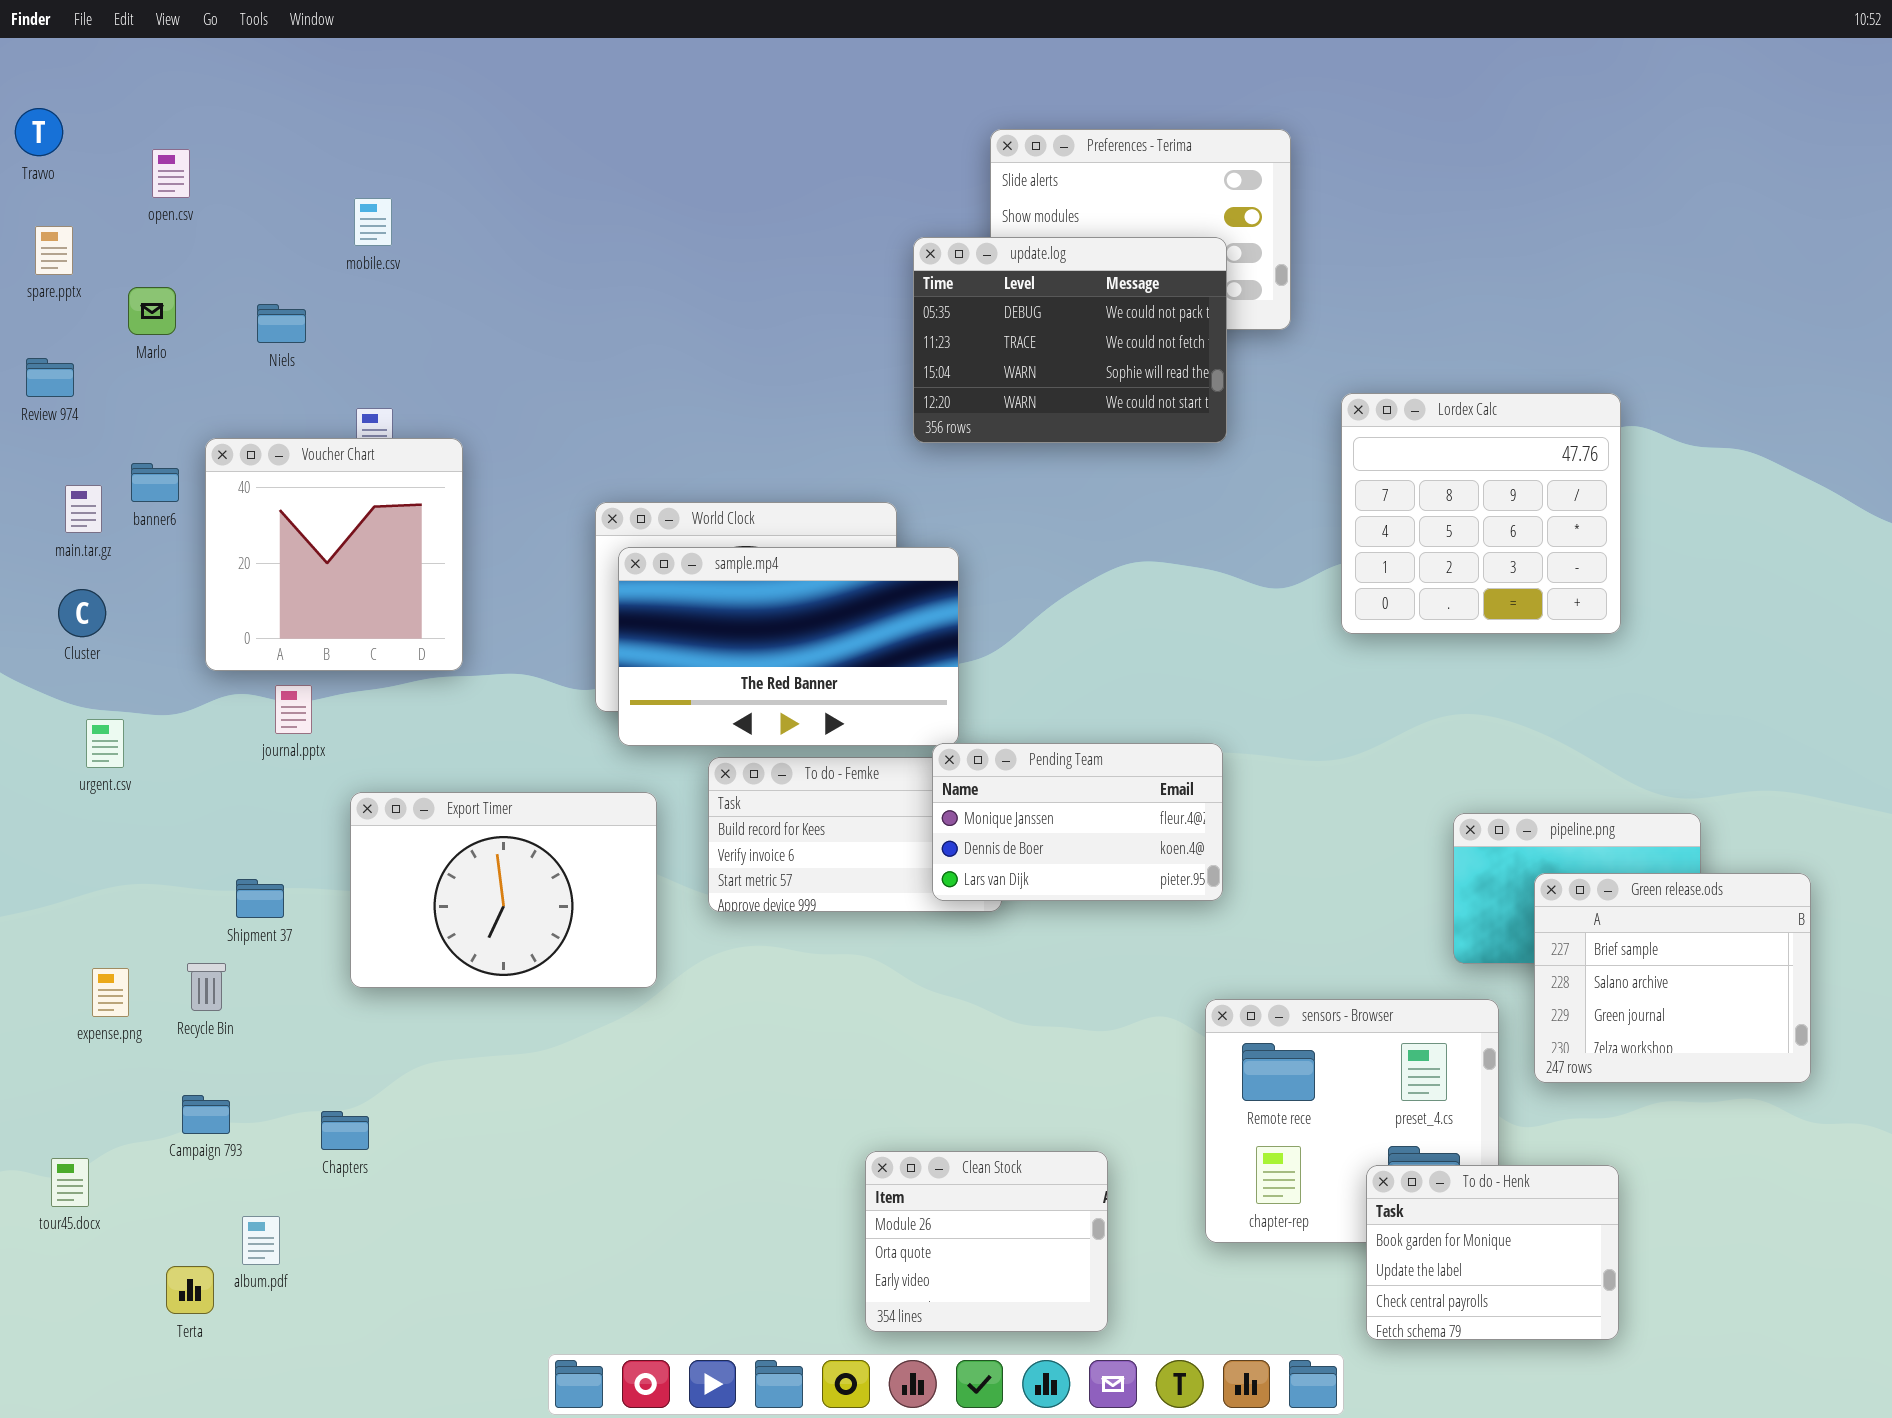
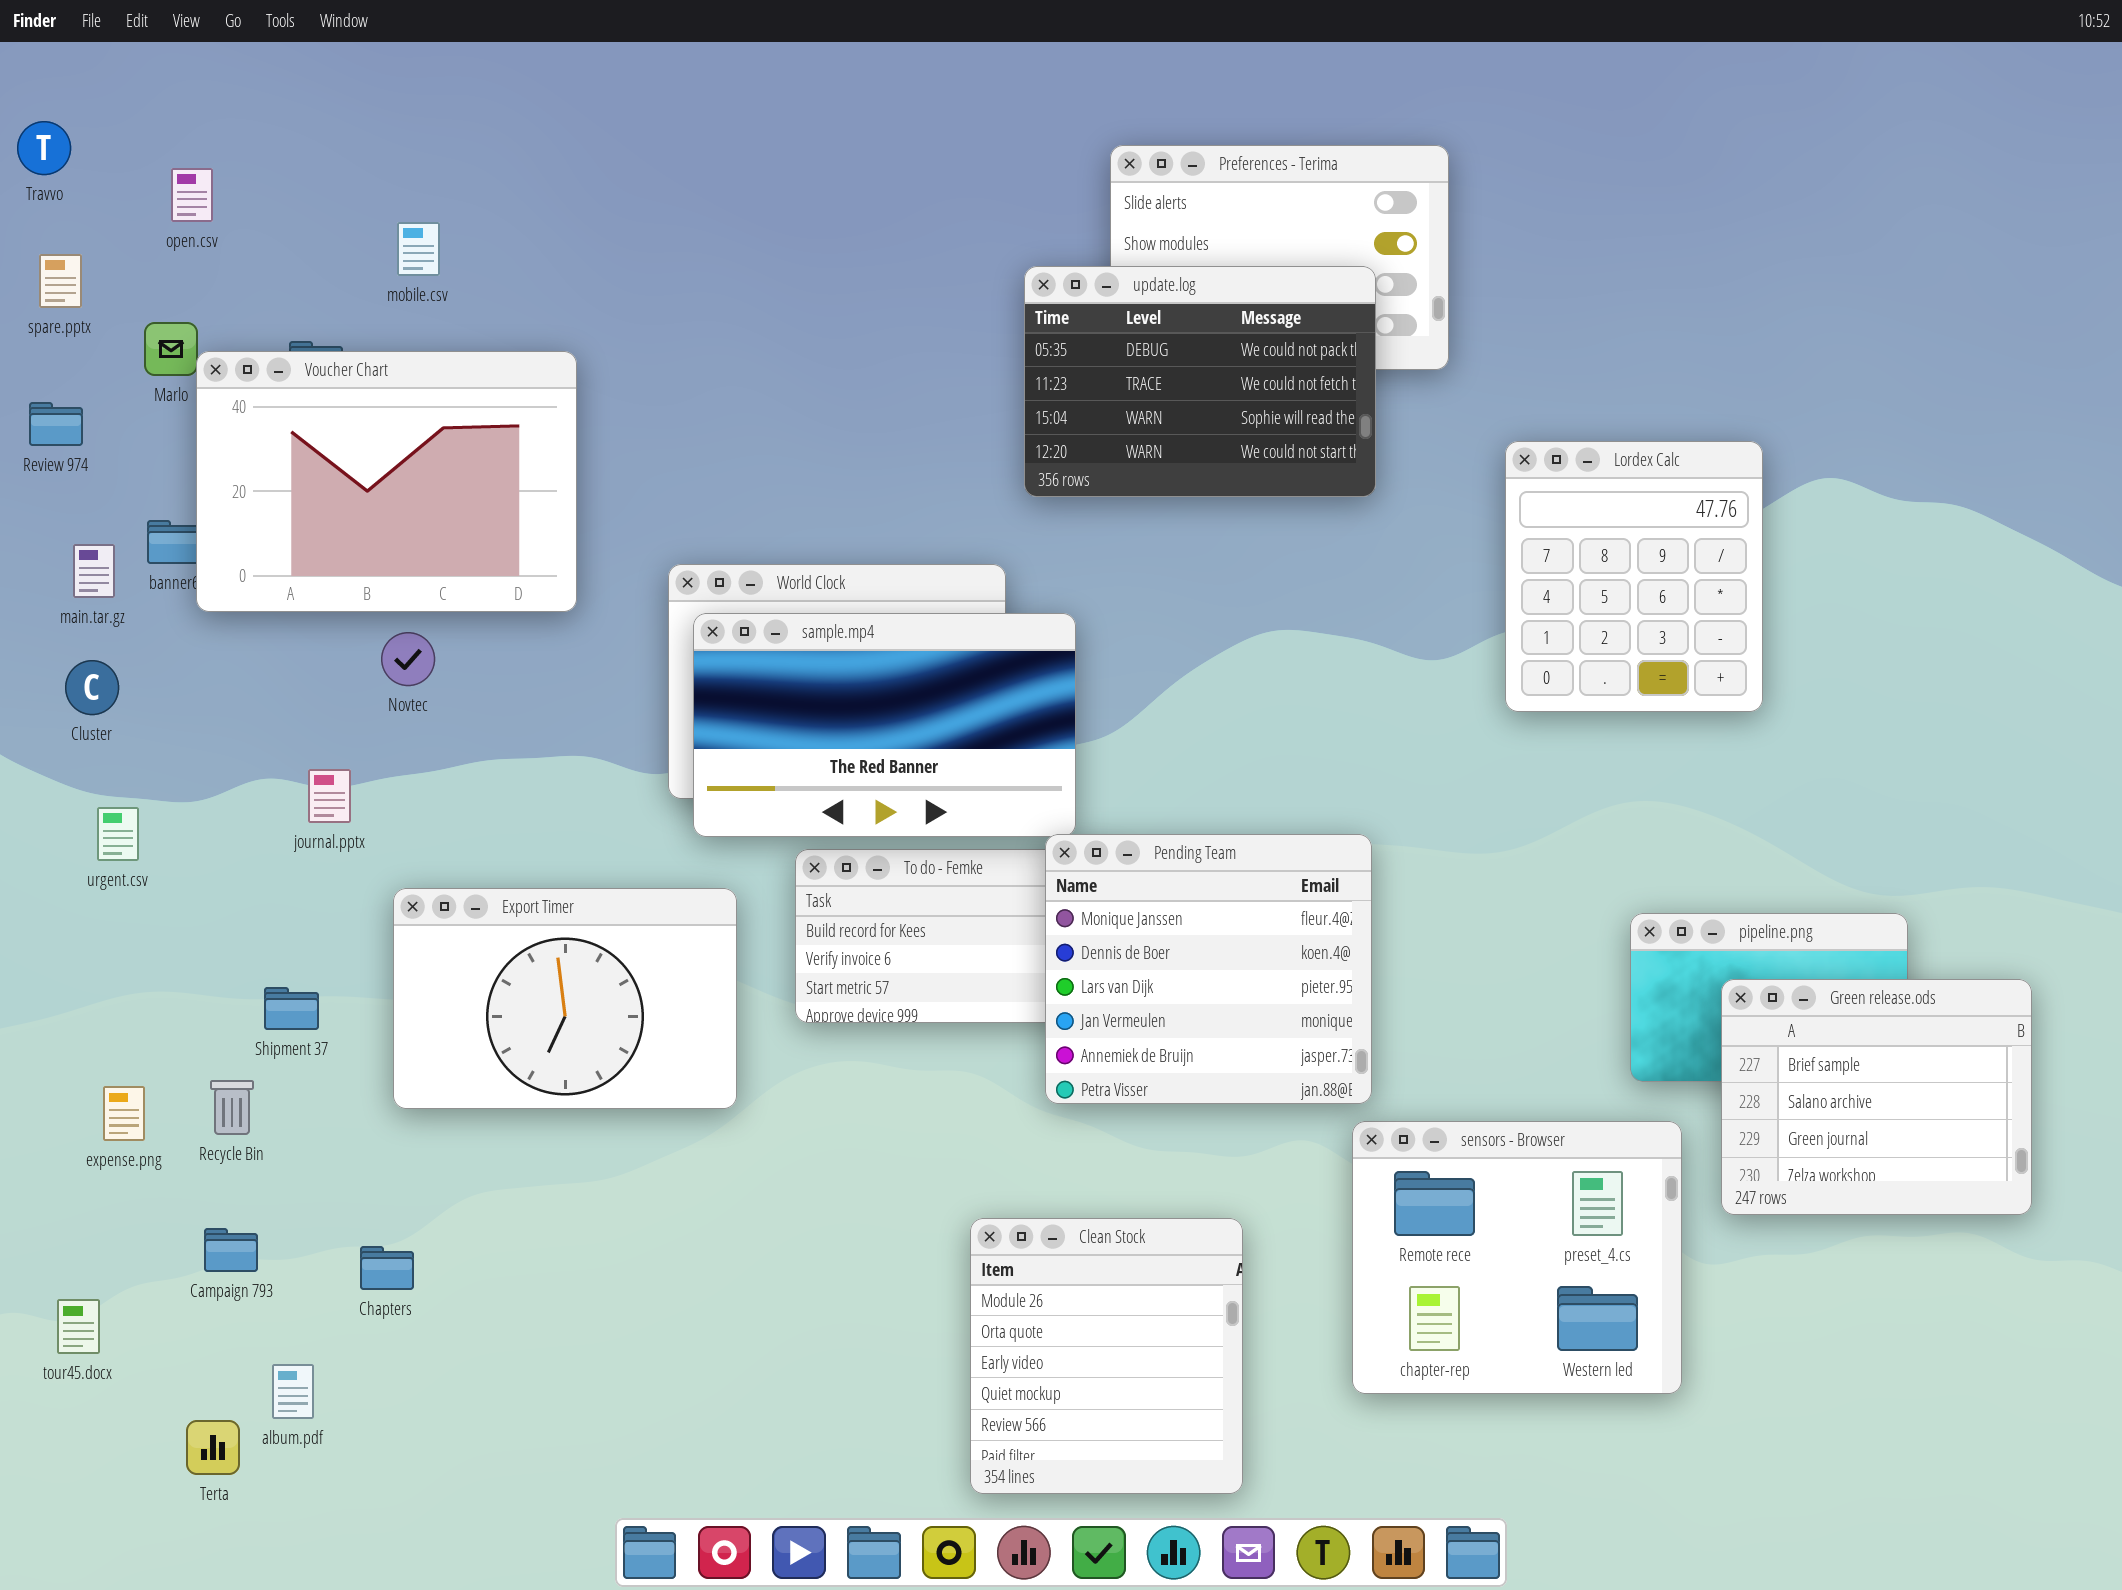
Lordex Calc: [1341,393,1621,634] -> [1505,441,1763,712], resized
Voucher Chart: [205,438,463,671] -> [196,351,577,612], moved, resized
Pending Team: [932,743,1223,901] -> [1045,834,1372,1104], resized
Clean Stock: [865,1151,1108,1332] -> [970,1218,1243,1494], resized
To do - Henk: [1366,1165,1619,1340] -> none, closed

